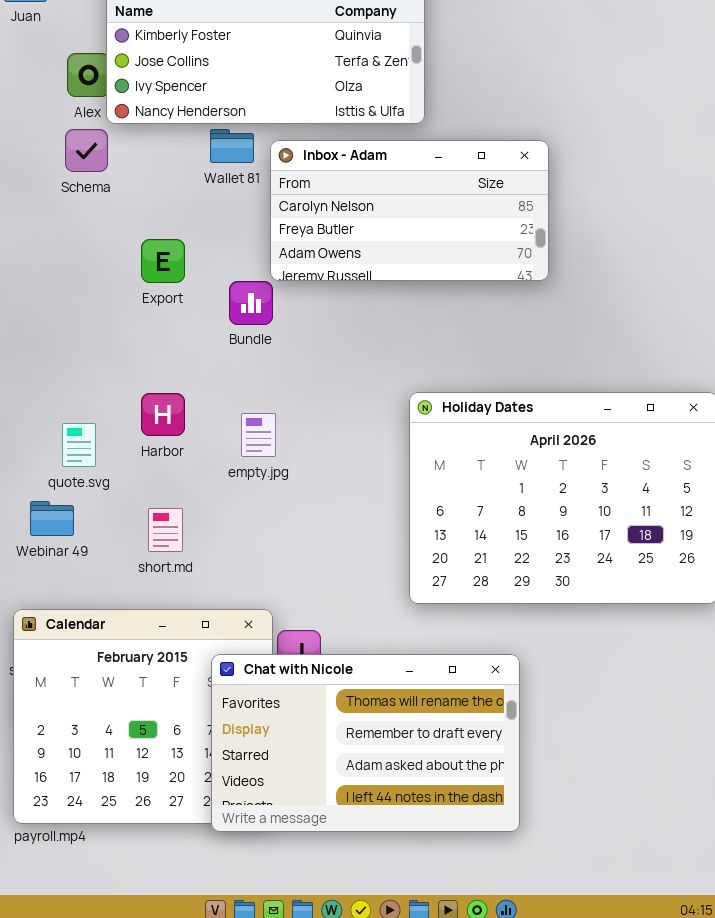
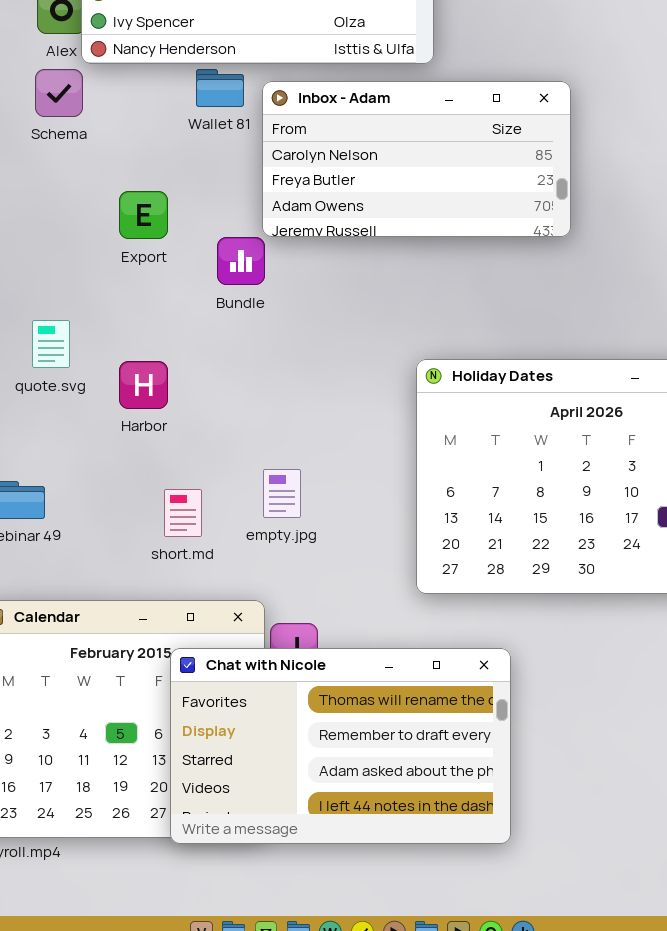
empty.jpg: [241,413,276,457] -> [263,469,301,518], moved
quote.svg: [62,423,96,467] -> [32,320,70,368], moved
short.md: [148,508,183,552] -> [164,489,202,537], moved
Chat with Nicole: [211,654,520,832] -> [170,648,511,844], moved

